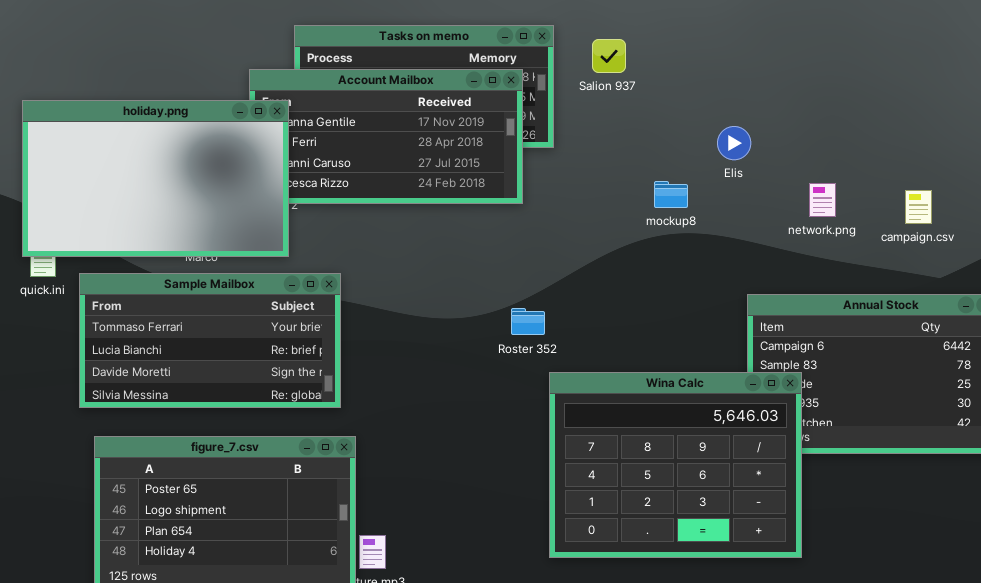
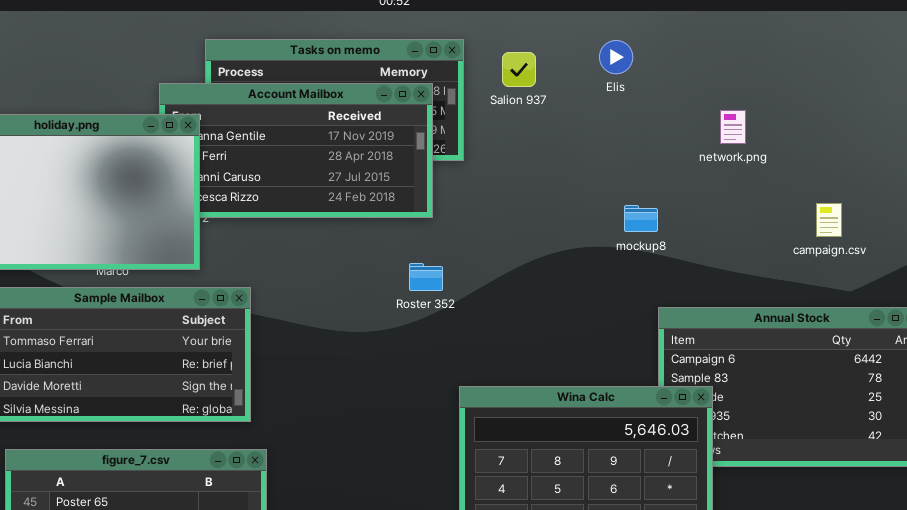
Elis: [717,126,751,160] -> [599,40,633,74], moved
mockup8: [654,181,688,208] -> [624,205,658,232], moved
network.png: [809,183,836,217] -> [720,110,746,144], moved
Roster 352: [511,308,545,335] -> [409,263,443,291], moved

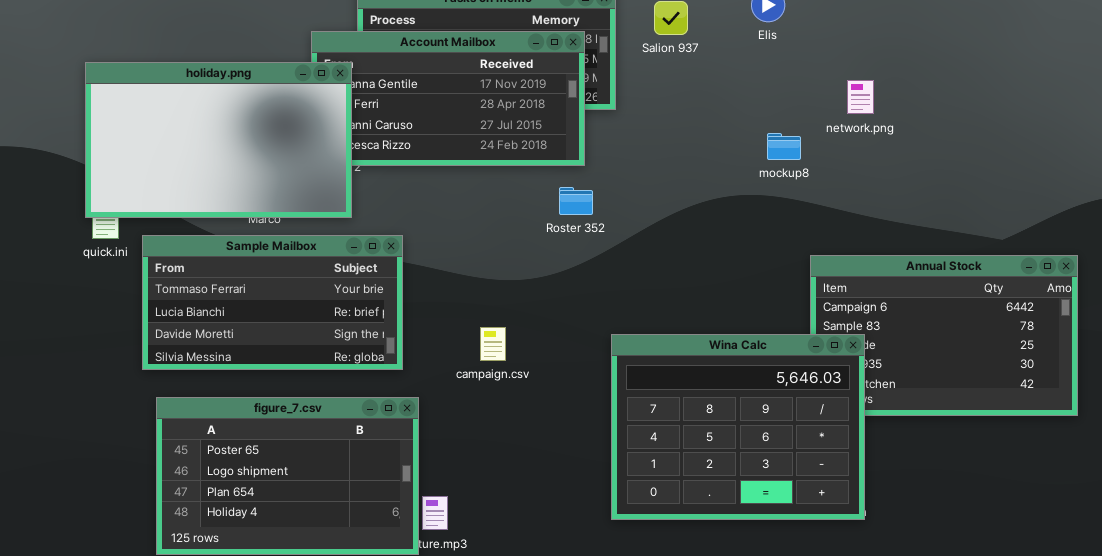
network.png: [720,110,746,144] -> [847,80,874,114], moved
campaign.csv: [816,203,842,237] -> [480,327,506,361], moved
mockup8: [624,205,658,232] -> [767,133,801,160], moved
Roster 352: [409,263,443,291] -> [559,187,593,215], moved

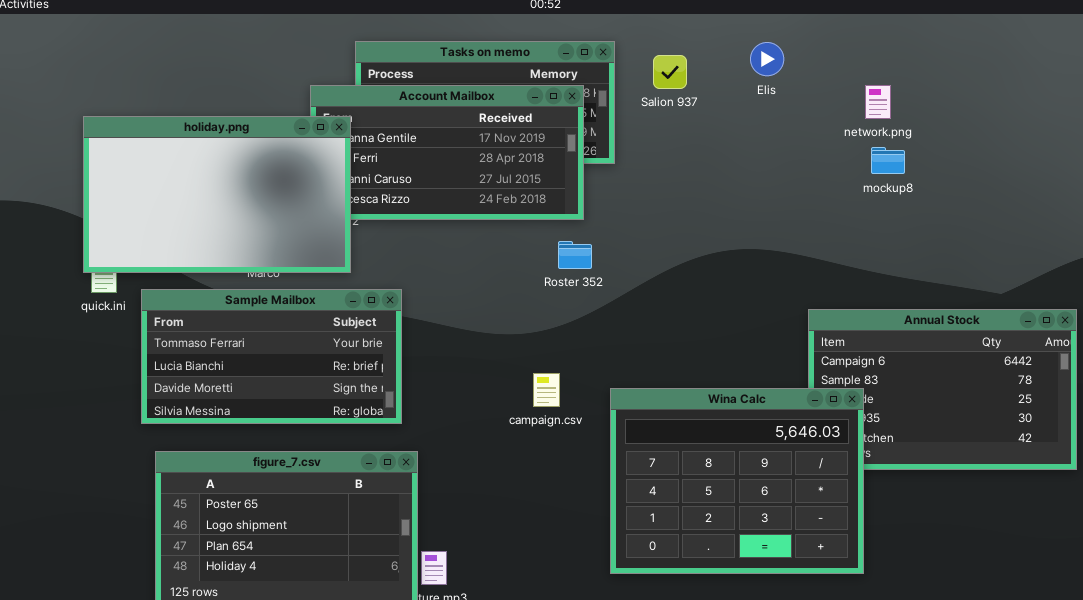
network.png: [847,80,874,114] -> [865,85,891,119], moved
mockup8: [767,133,801,160] -> [871,147,905,174], moved
campaign.csv: [480,327,506,361] -> [533,373,560,407], moved

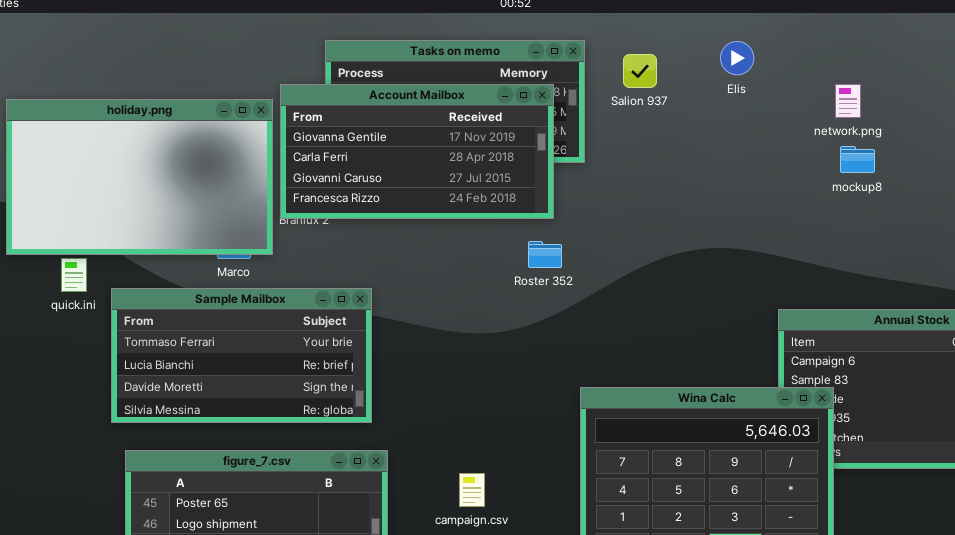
holiday.png: [83,116,351,273] -> [6,99,273,255], moved
campaign.csv: [533,373,560,407] -> [459,473,485,507], moved

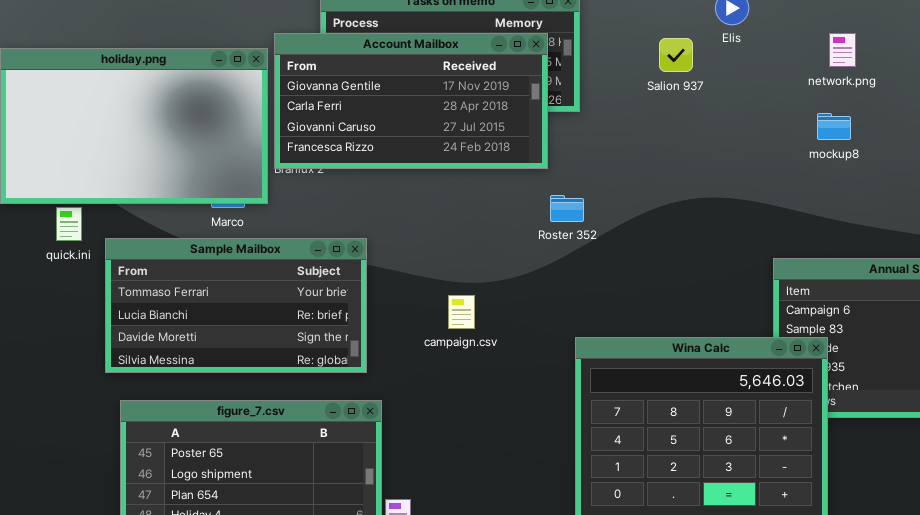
Salion 937: [623,54,657,88] -> [659,38,693,72], moved
mockup8: [840,146,875,173] -> [817,113,851,140], moved
Roster 352: [528,241,562,268] -> [550,195,584,222], moved
campaign.csv: [459,473,485,507] -> [448,295,475,329], moved

